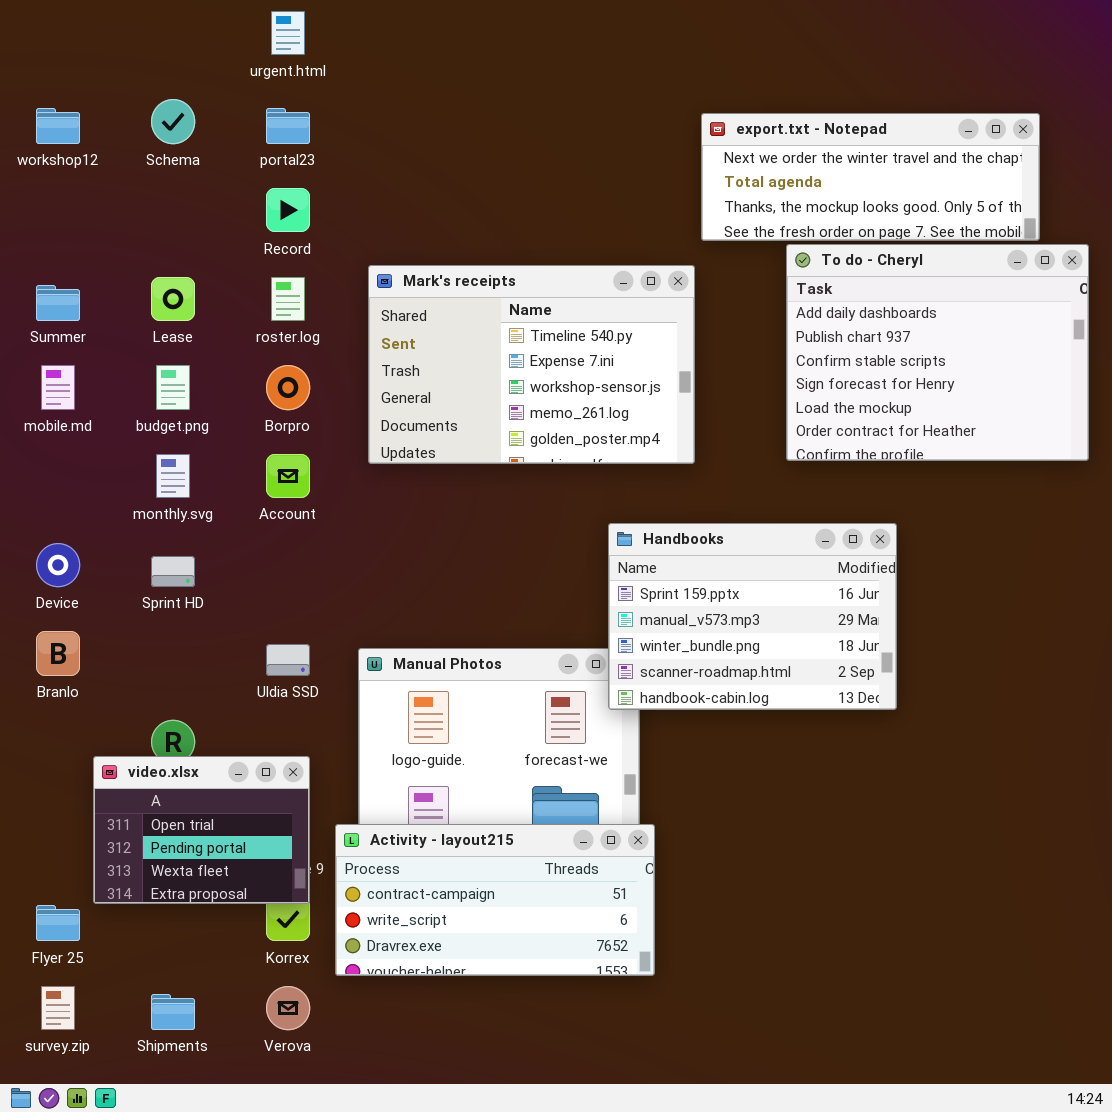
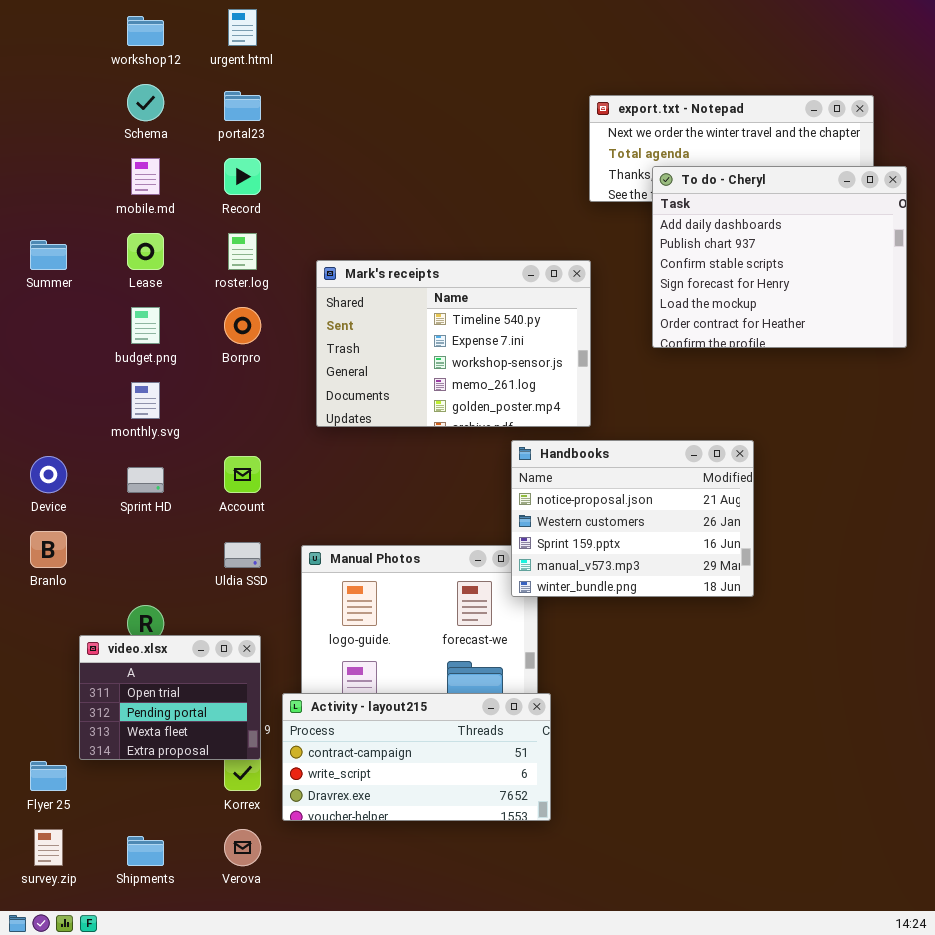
workshop12: [36,108,80,144] -> [127,16,164,46], moved
To do - Cheryl: [786,244,1089,461] -> [652,166,907,348], moved
Mark's receipts: [368,265,695,464] -> [316,260,591,427], moved
mobile.md: [41,365,75,410] -> [131,158,160,195], moved
Account: [266,454,310,498] -> [224,456,261,493], moved
Handbooks: [608,523,897,710] -> [511,440,754,597], scrolled up 2 rows

